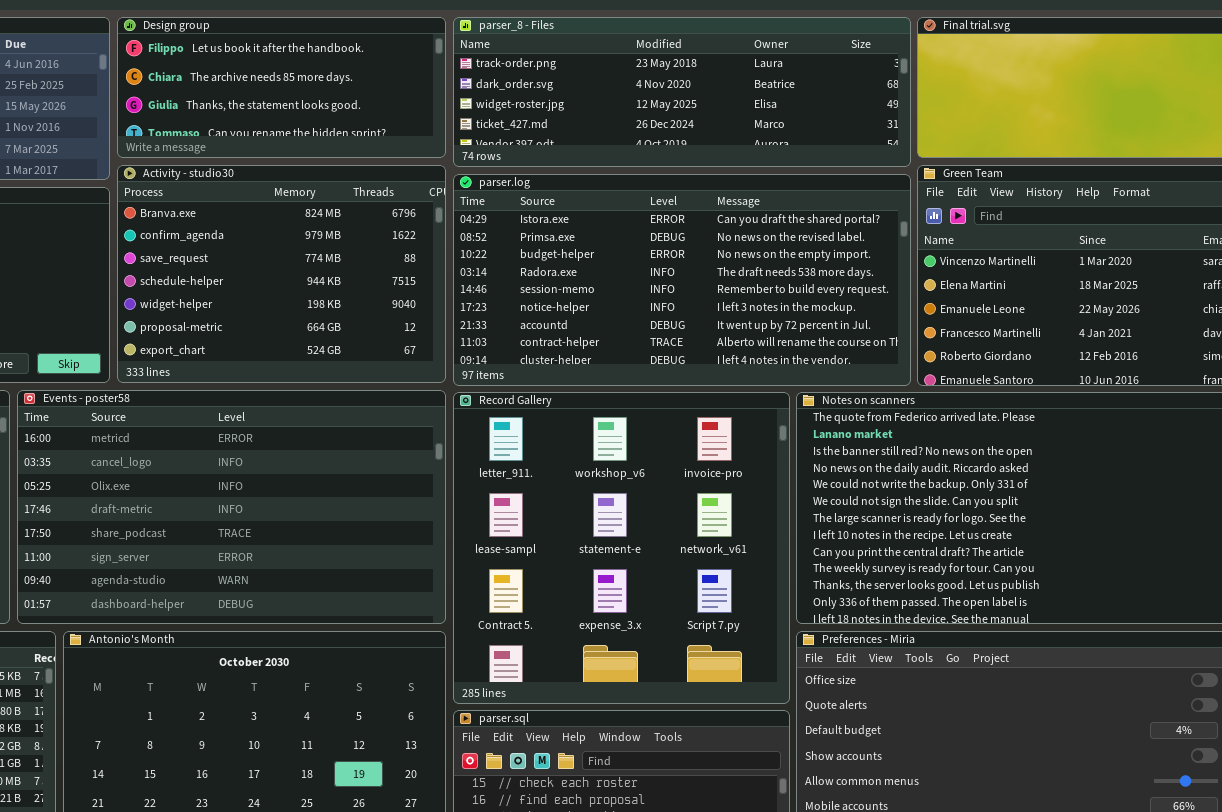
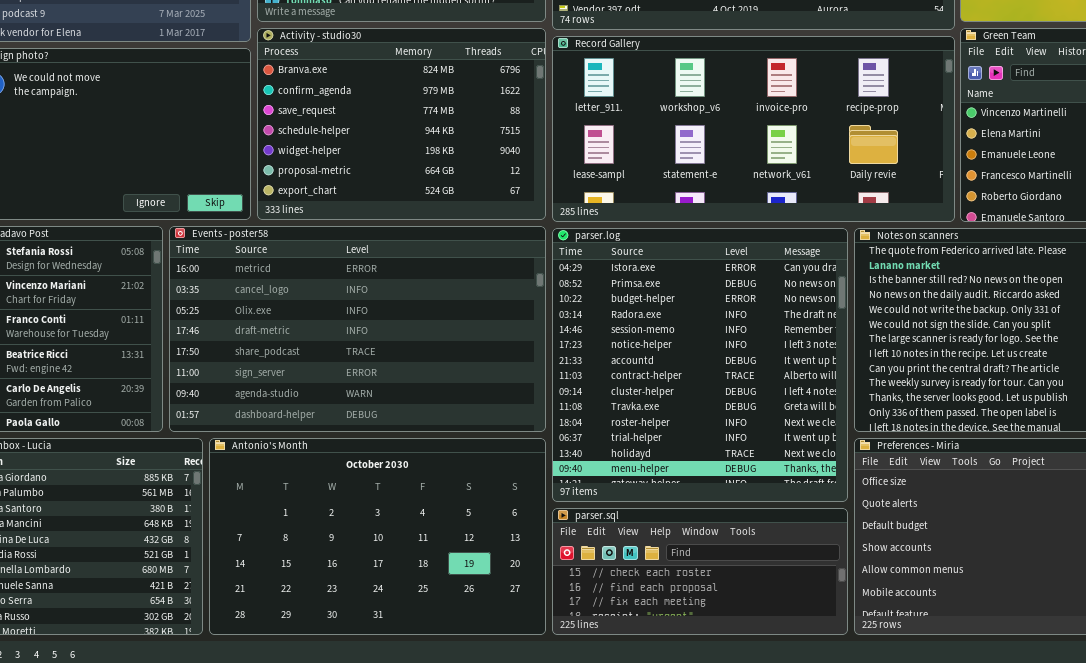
parser.log: [453,174,911,386] -> [552,228,848,502], moved, resized
Record Gallery: [453,392,790,704] -> [552,36,955,222], moved, resized

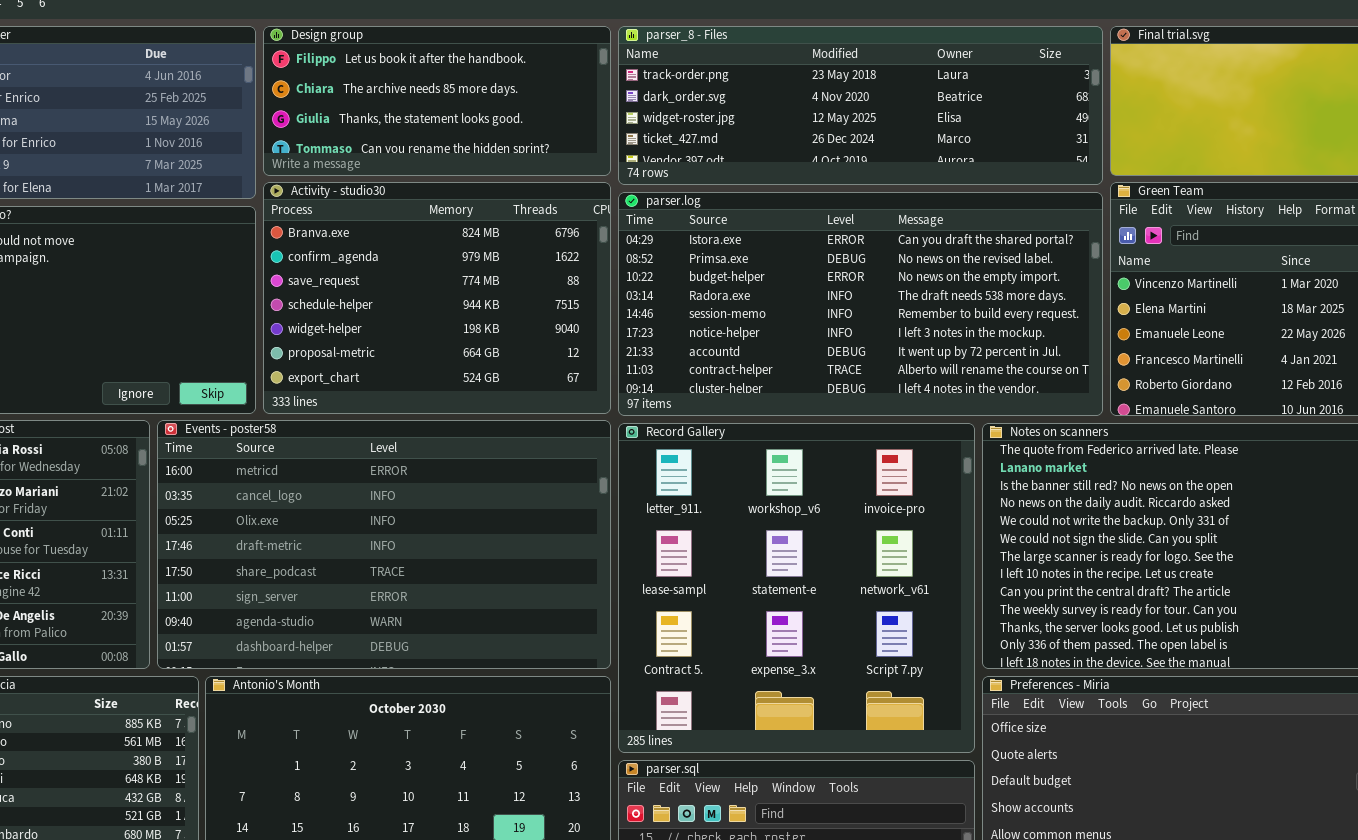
Record Gallery: [552,36,955,222] -> [618,423,975,753], moved, resized
parser.log: [552,228,848,502] -> [618,192,1103,416], moved, resized

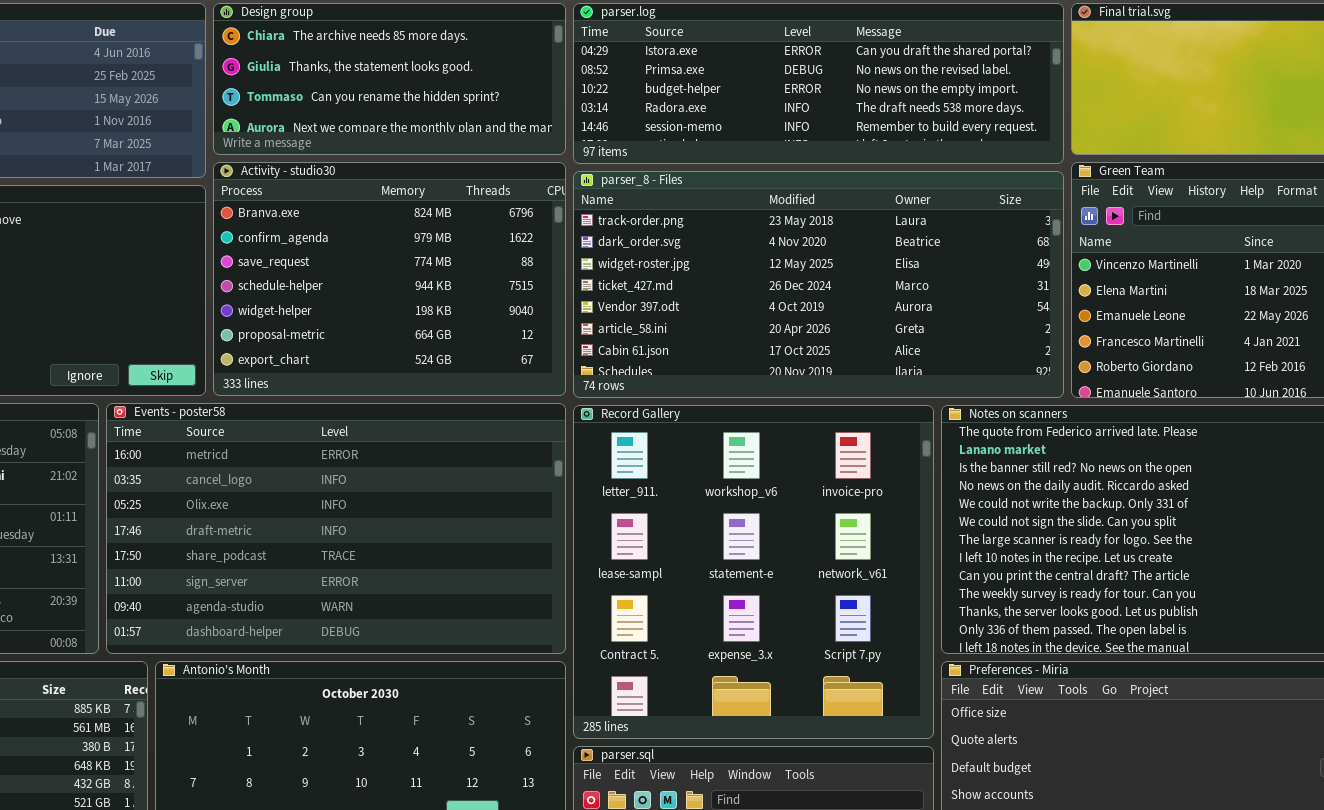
Design group: [263,26,611,176] -> [213,3,566,155], scrolled down 1 row
parser_8 - Files: [618,26,1103,185] -> [573,171,1064,398], moved, resized
parser.log: [618,192,1103,416] -> [573,3,1064,164], moved, resized

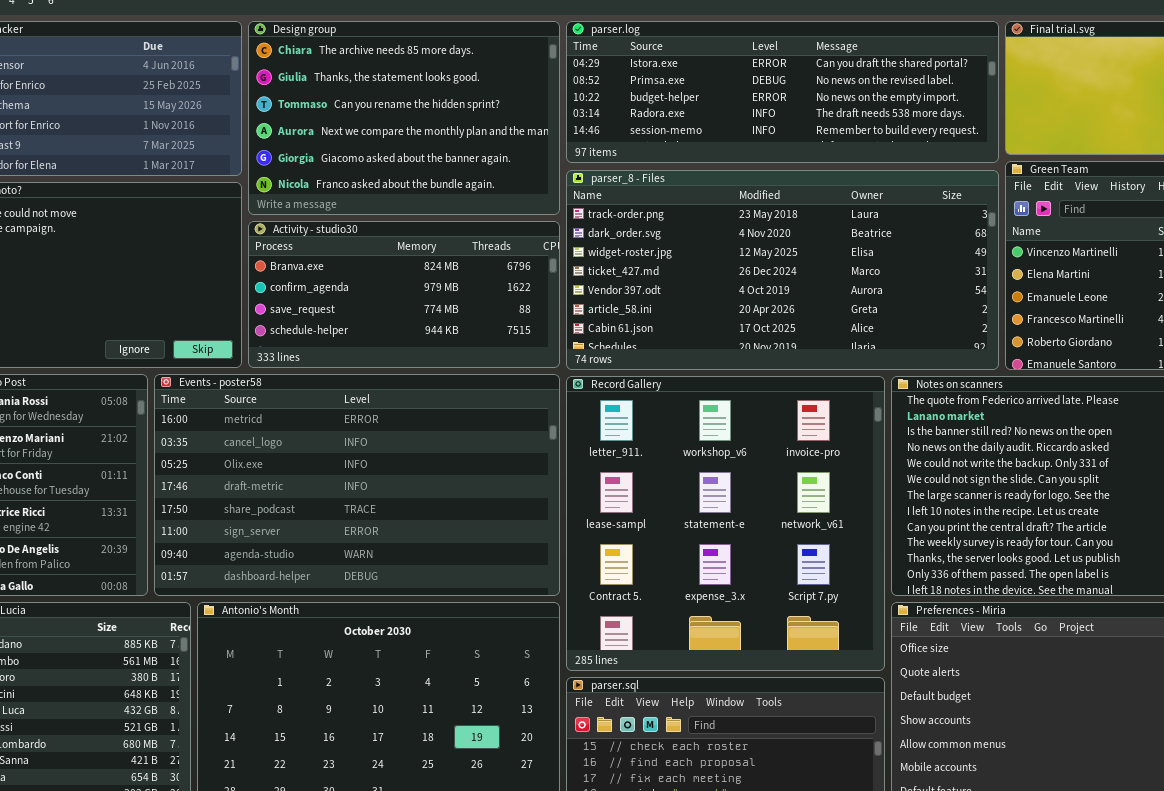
Design group: [213,3,566,155] -> [248,21,560,215], resized
Activity - studio30: [213,162,566,396] -> [248,221,560,368], resized

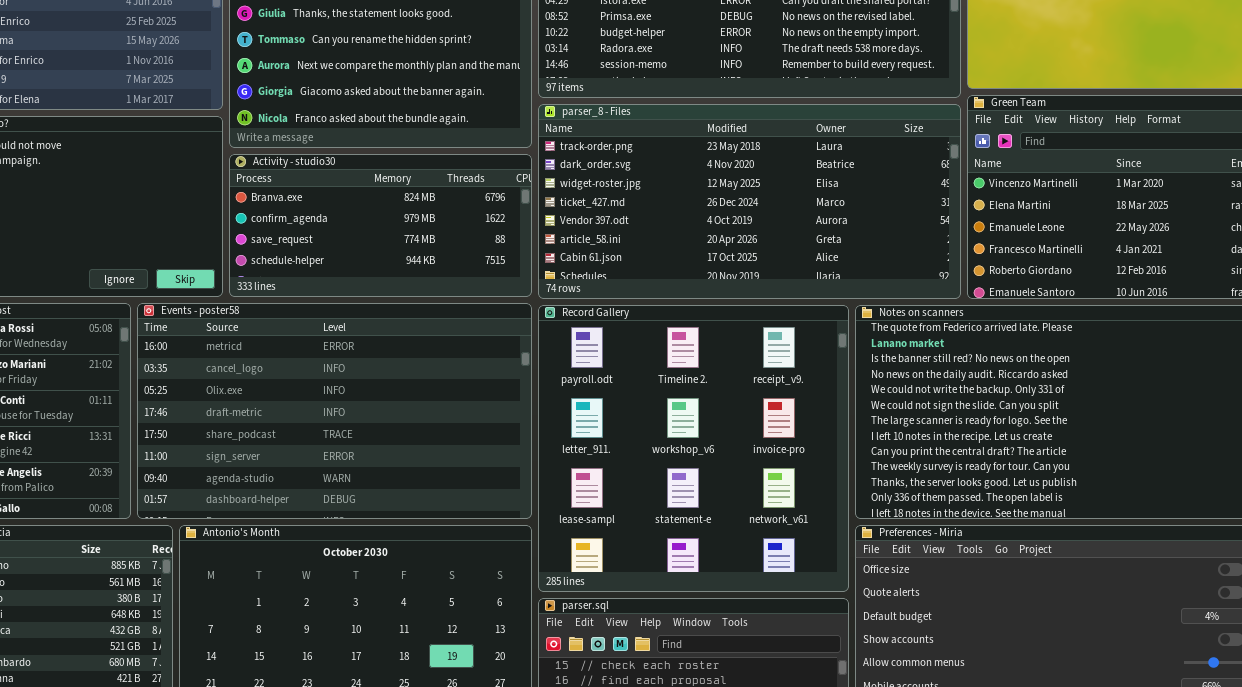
Record Gallery: [566,376,885,671] -> [538,305,849,592], scrolled up 1 row

